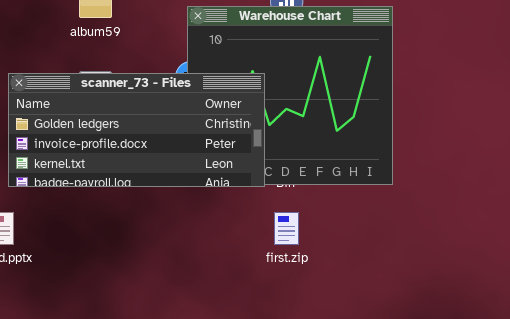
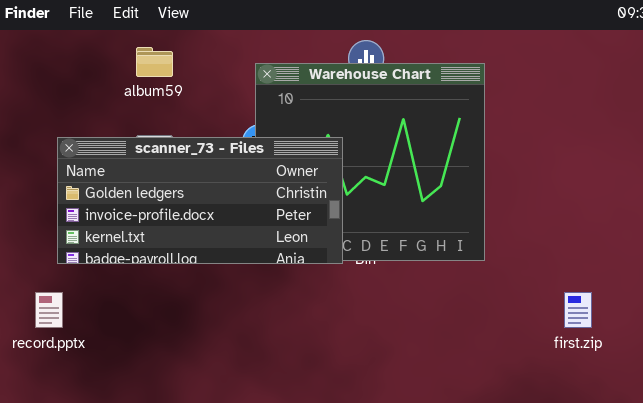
first.zip: [274,212,299,245] -> [564,292,592,328], moved

